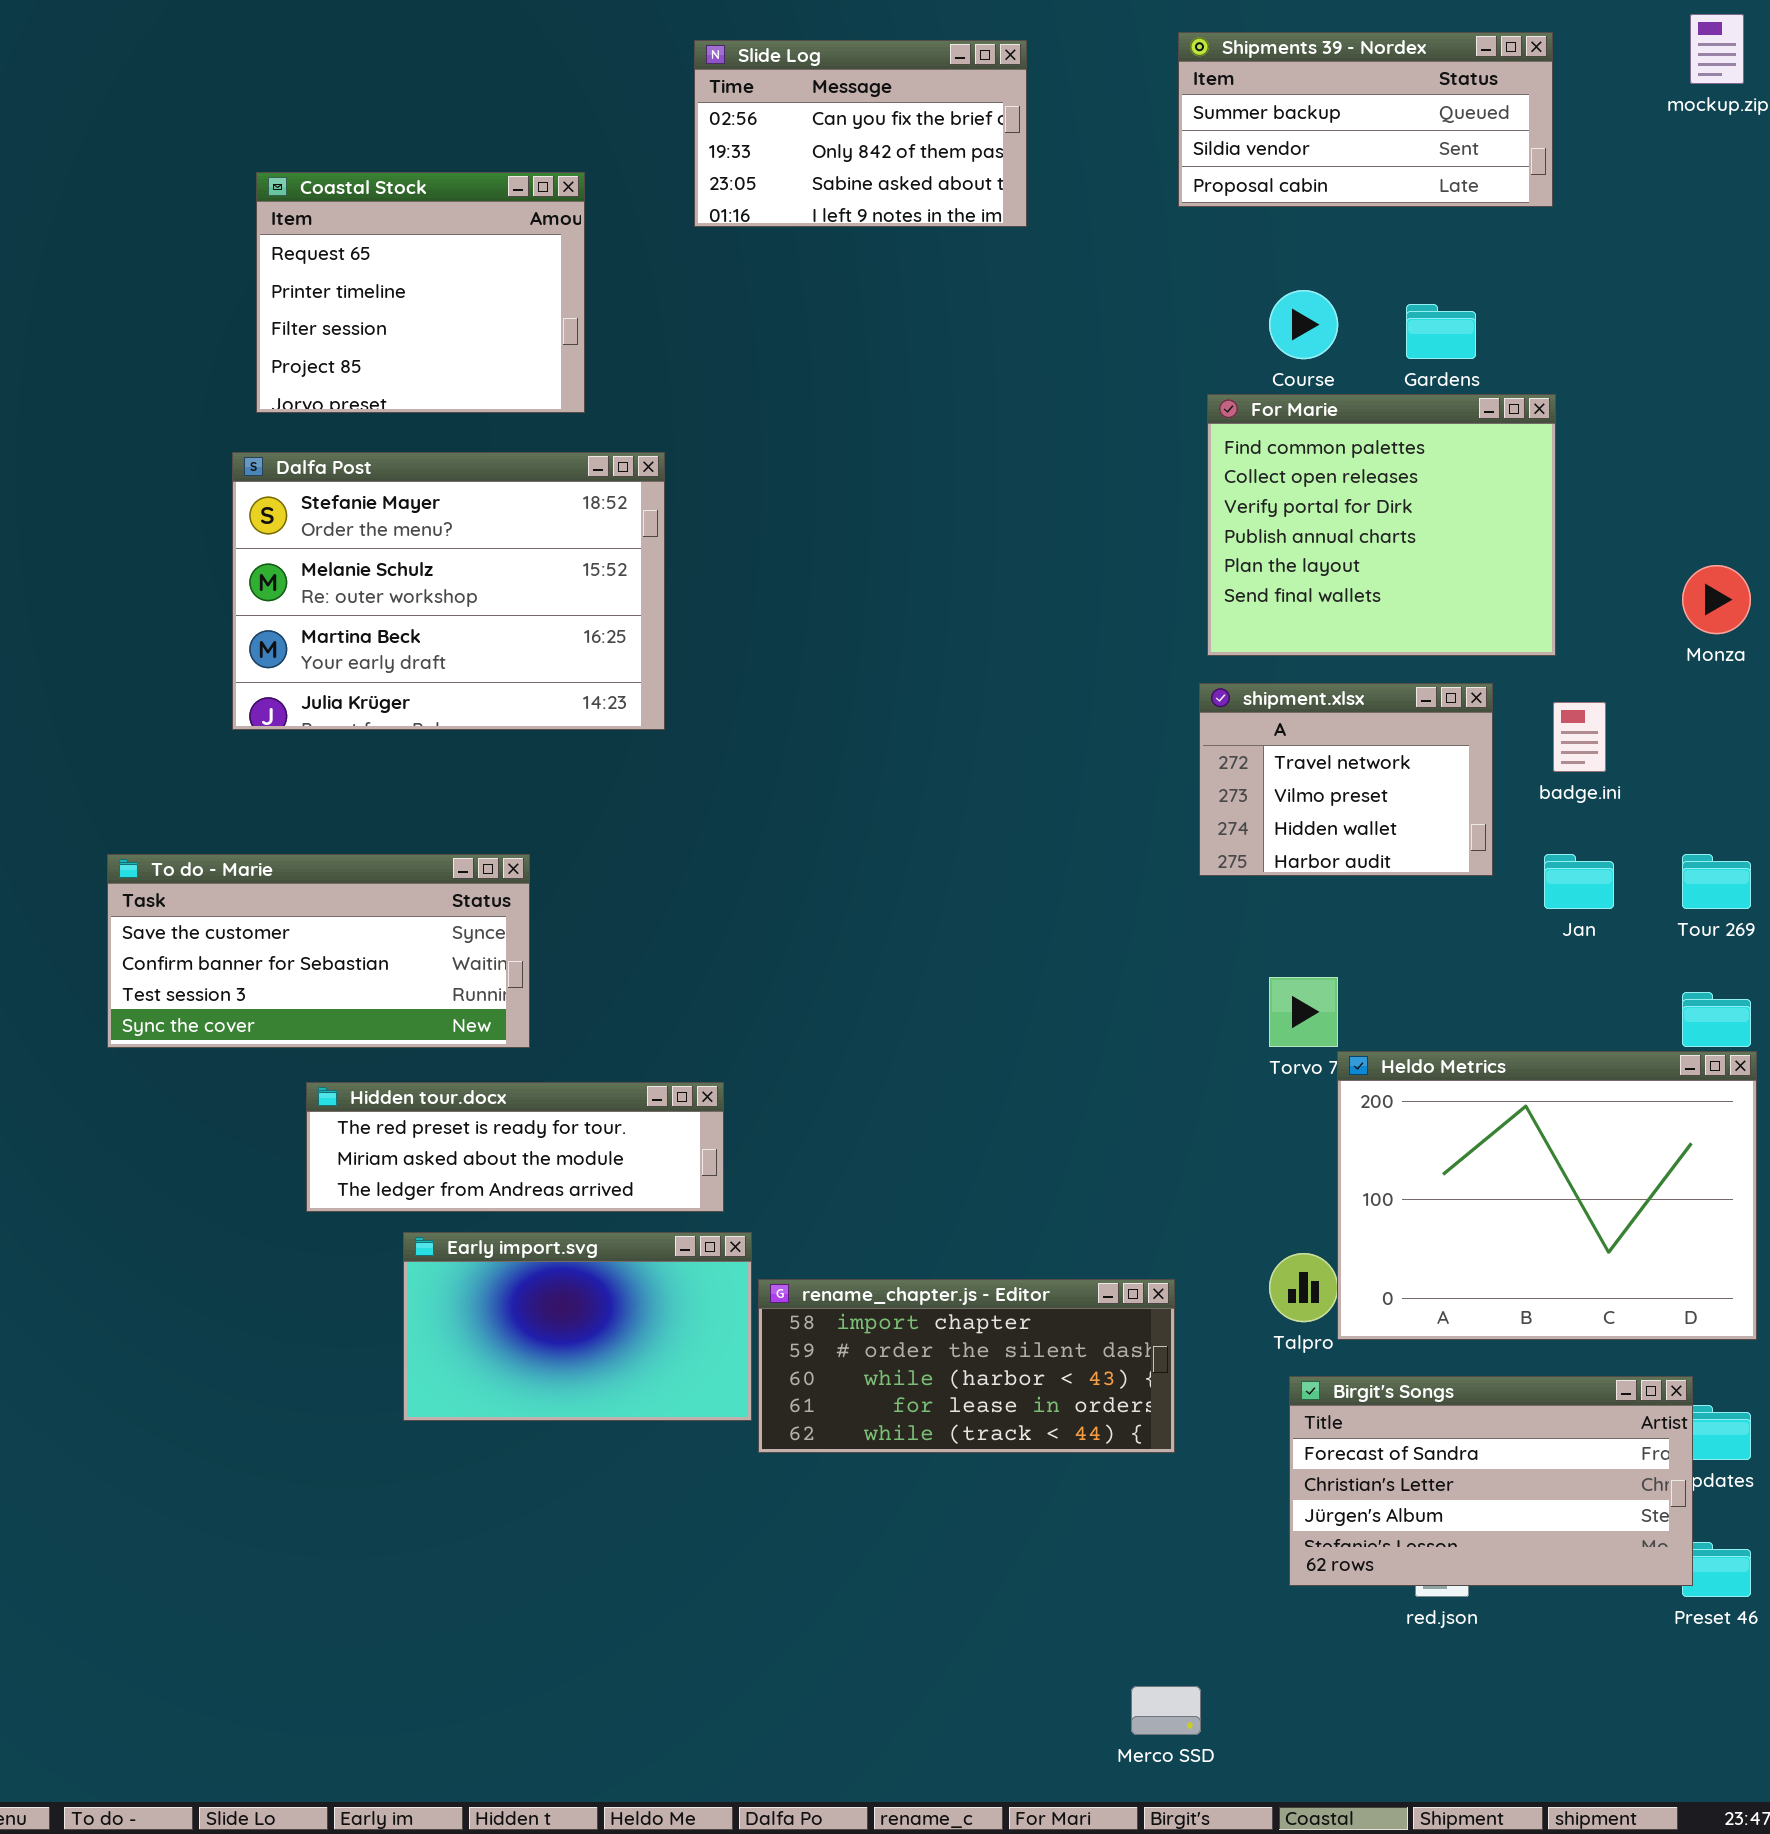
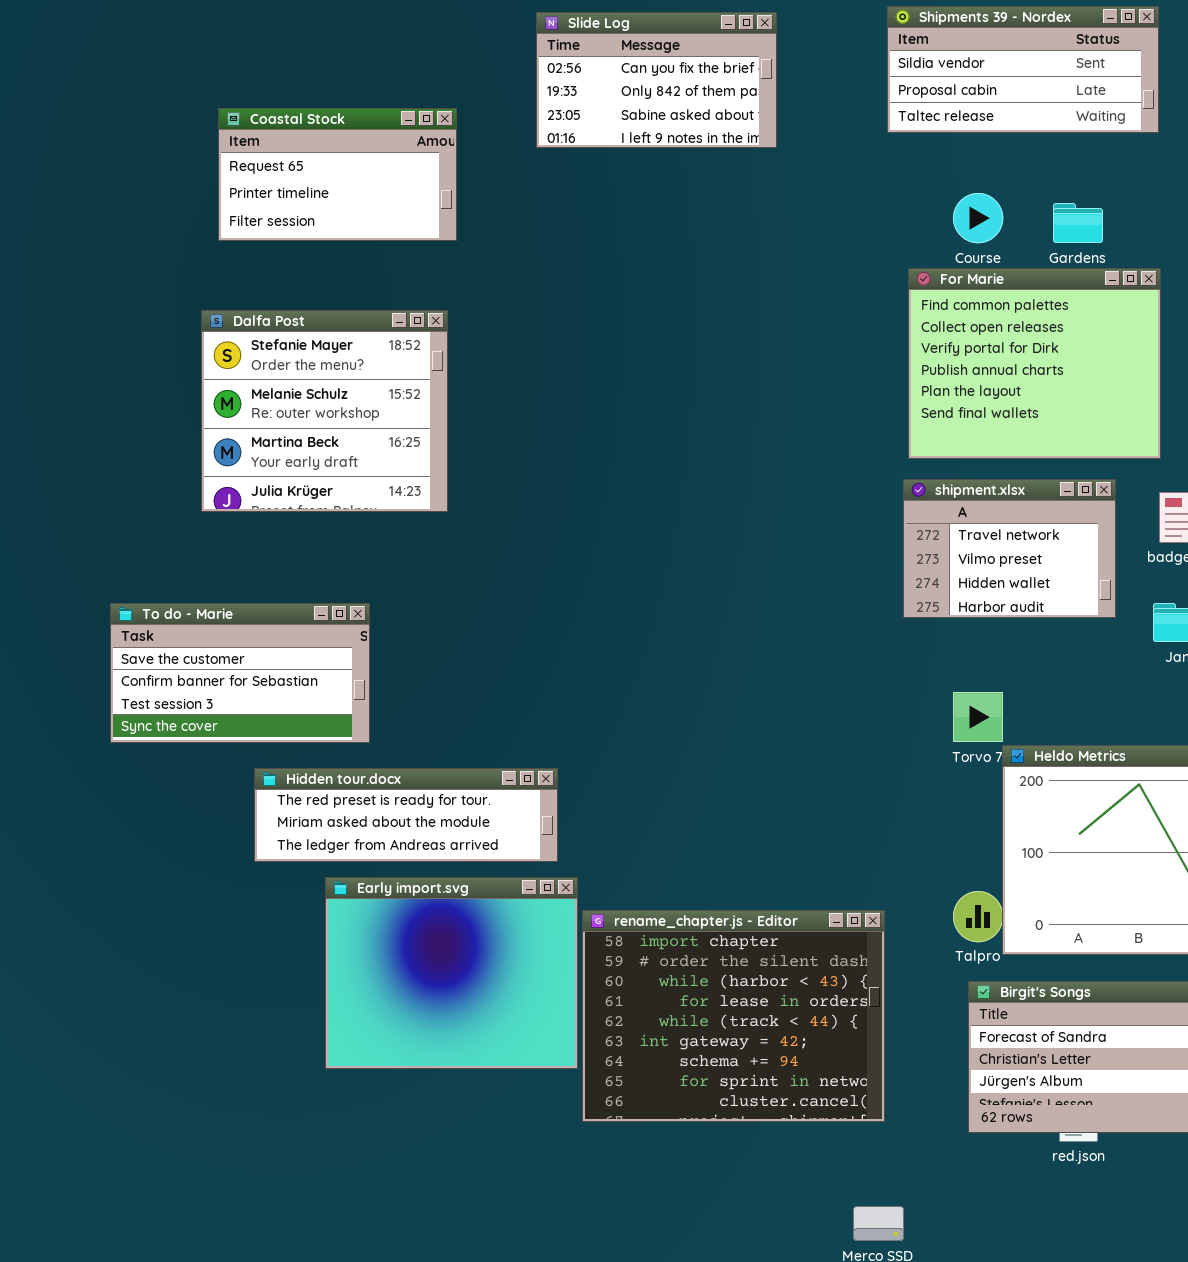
Shipments 39 - Nordex: [1178,32,1553,207] -> [887,6,1159,133], scrolled down 1 row
Coastal Stock: [256,172,585,413] -> [218,108,457,241], resized
Dalfa Post: [232,452,665,730] -> [201,310,448,512], resized
To do - Marie: [107,854,530,1048] -> [110,603,370,743], resized
Early import.svg: [403,1232,752,1421] -> [325,877,578,1069], resized
rename_chapter.js - Editor: [758,1279,1175,1453] -> [582,910,885,1122], resized

